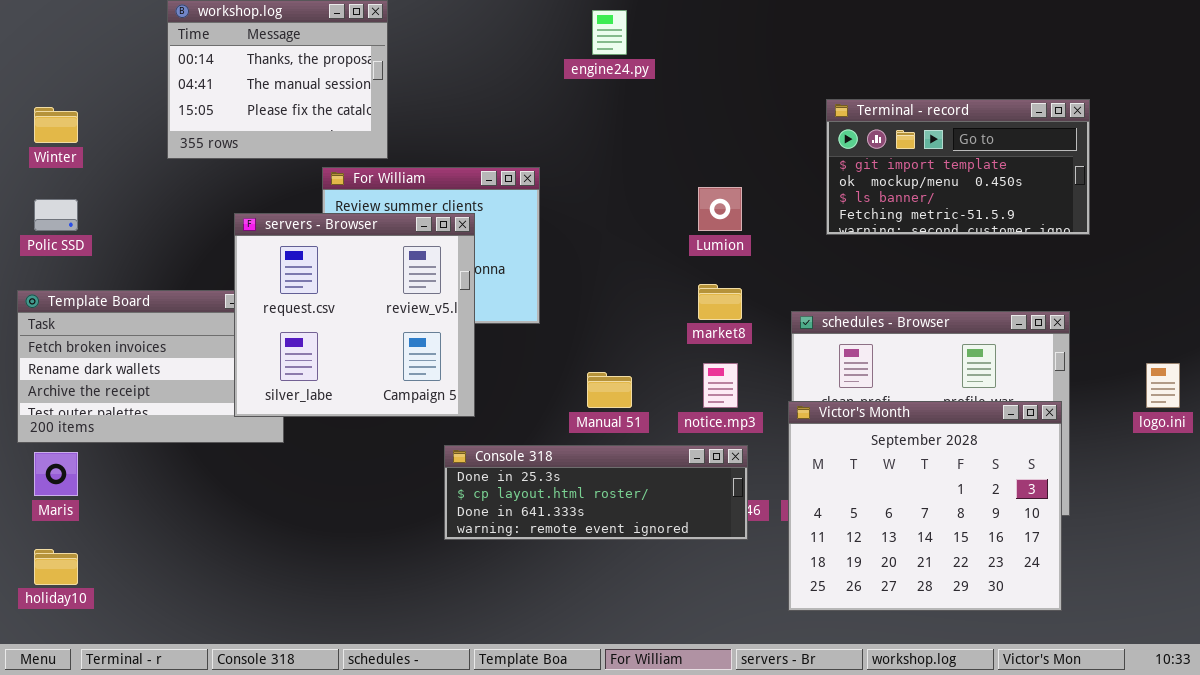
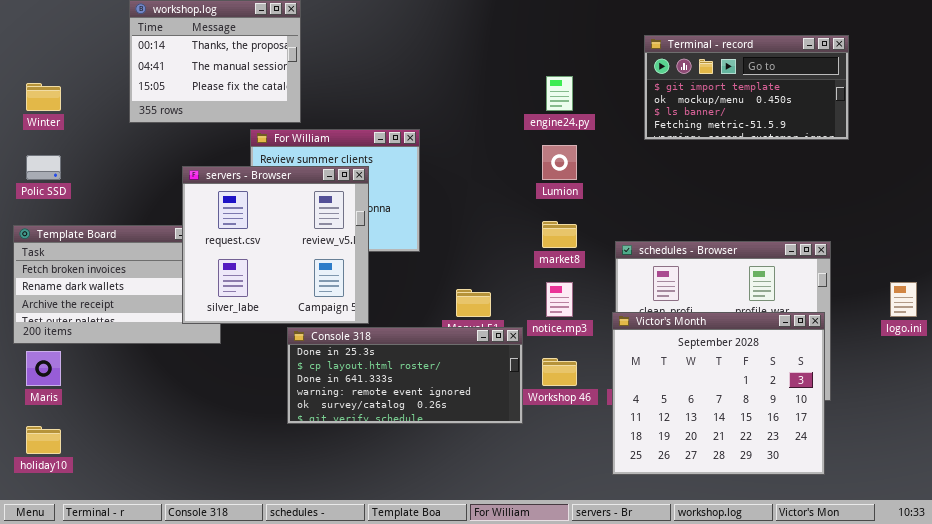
engine24.py: [592,10,627,55] -> [546,76,573,111], moved
Terminal - record: [826,99,1090,235] -> [644,35,849,140], moved
Console 318: [444,445,748,540] -> [287,327,523,424], moved, resized

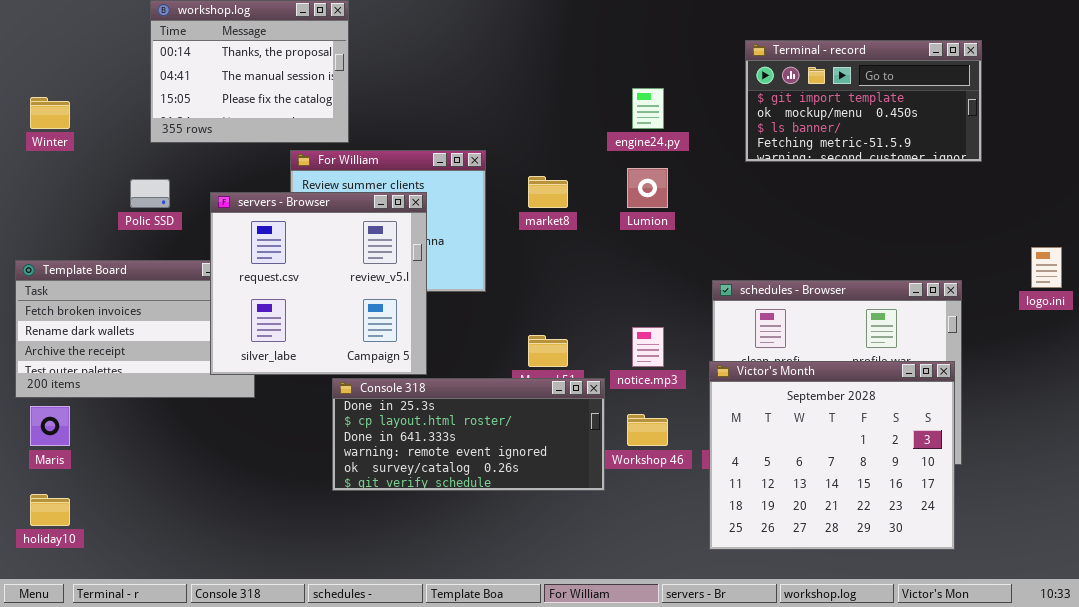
Polic SSD: [26,155,61,180] -> [130,179,170,208], moved
market8: [542,221,577,248] -> [528,176,568,208], moved
logo.ini: [890,282,917,317] -> [1031,247,1062,288], moved

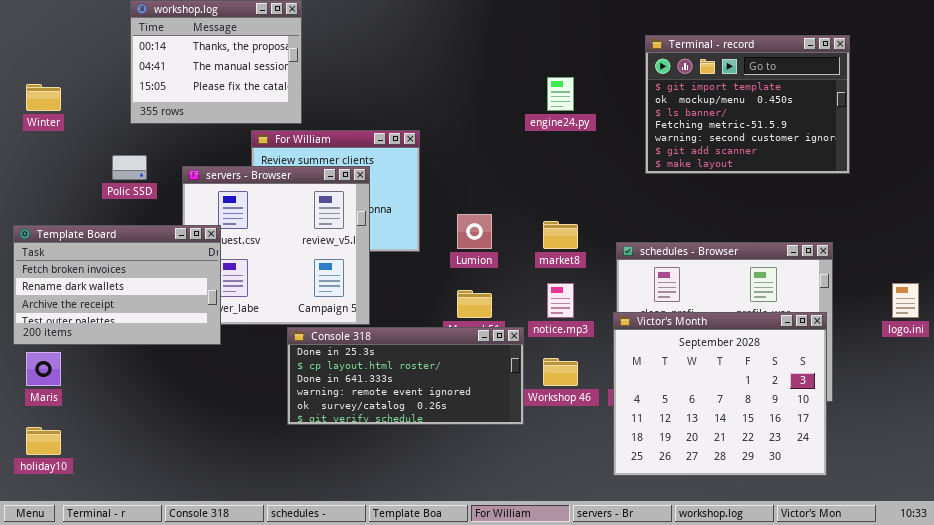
Terminal - record: [745,40,982,162] -> [645,35,850,174], resized
Lumion: [627,168,668,208] -> [457,214,492,249], moved
market8: [528,176,568,208] -> [543,221,578,249], moved
logo.ini: [1031,247,1062,288] -> [892,283,919,318], moved
Template Board: [15,260,255,398] -> [13,225,221,345], raised

